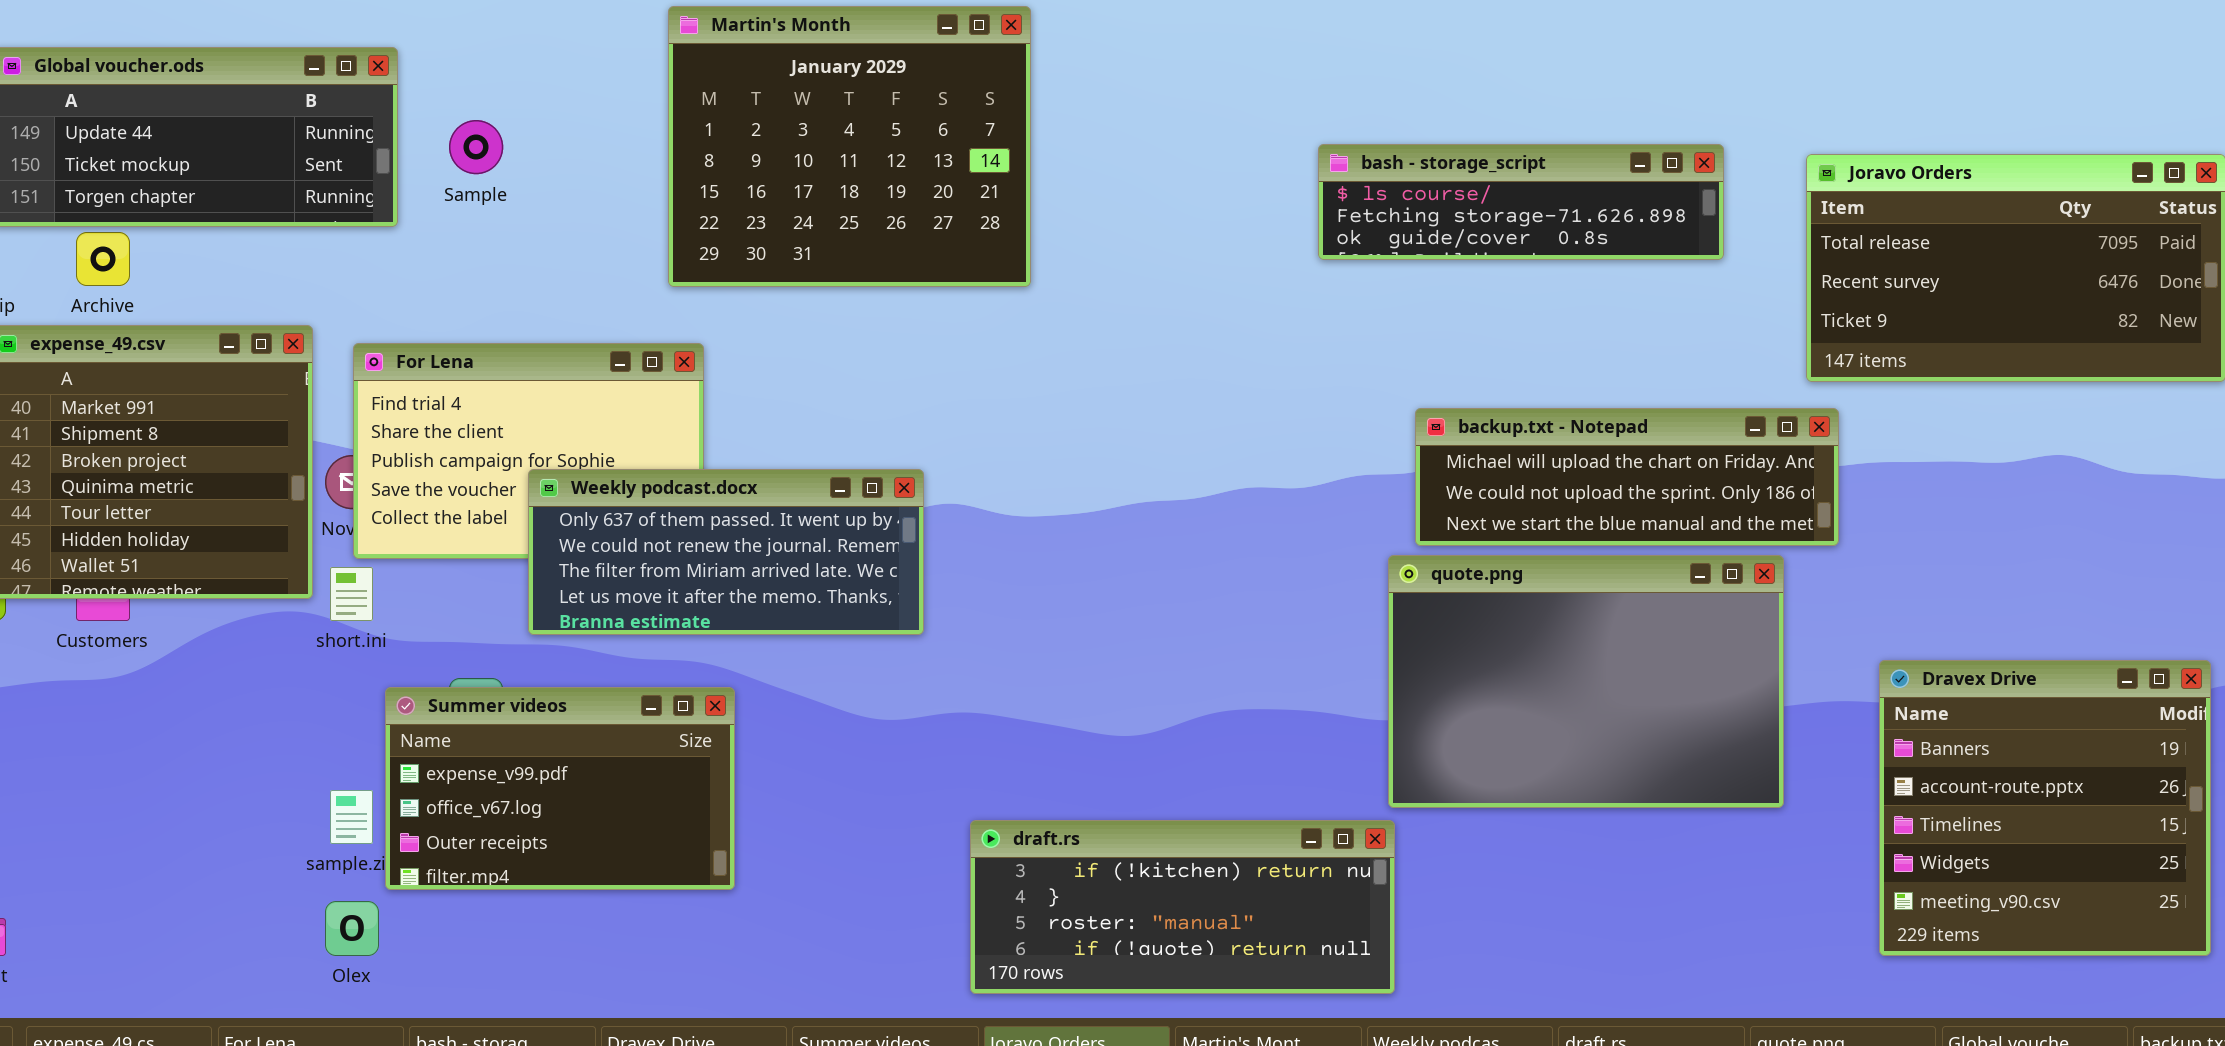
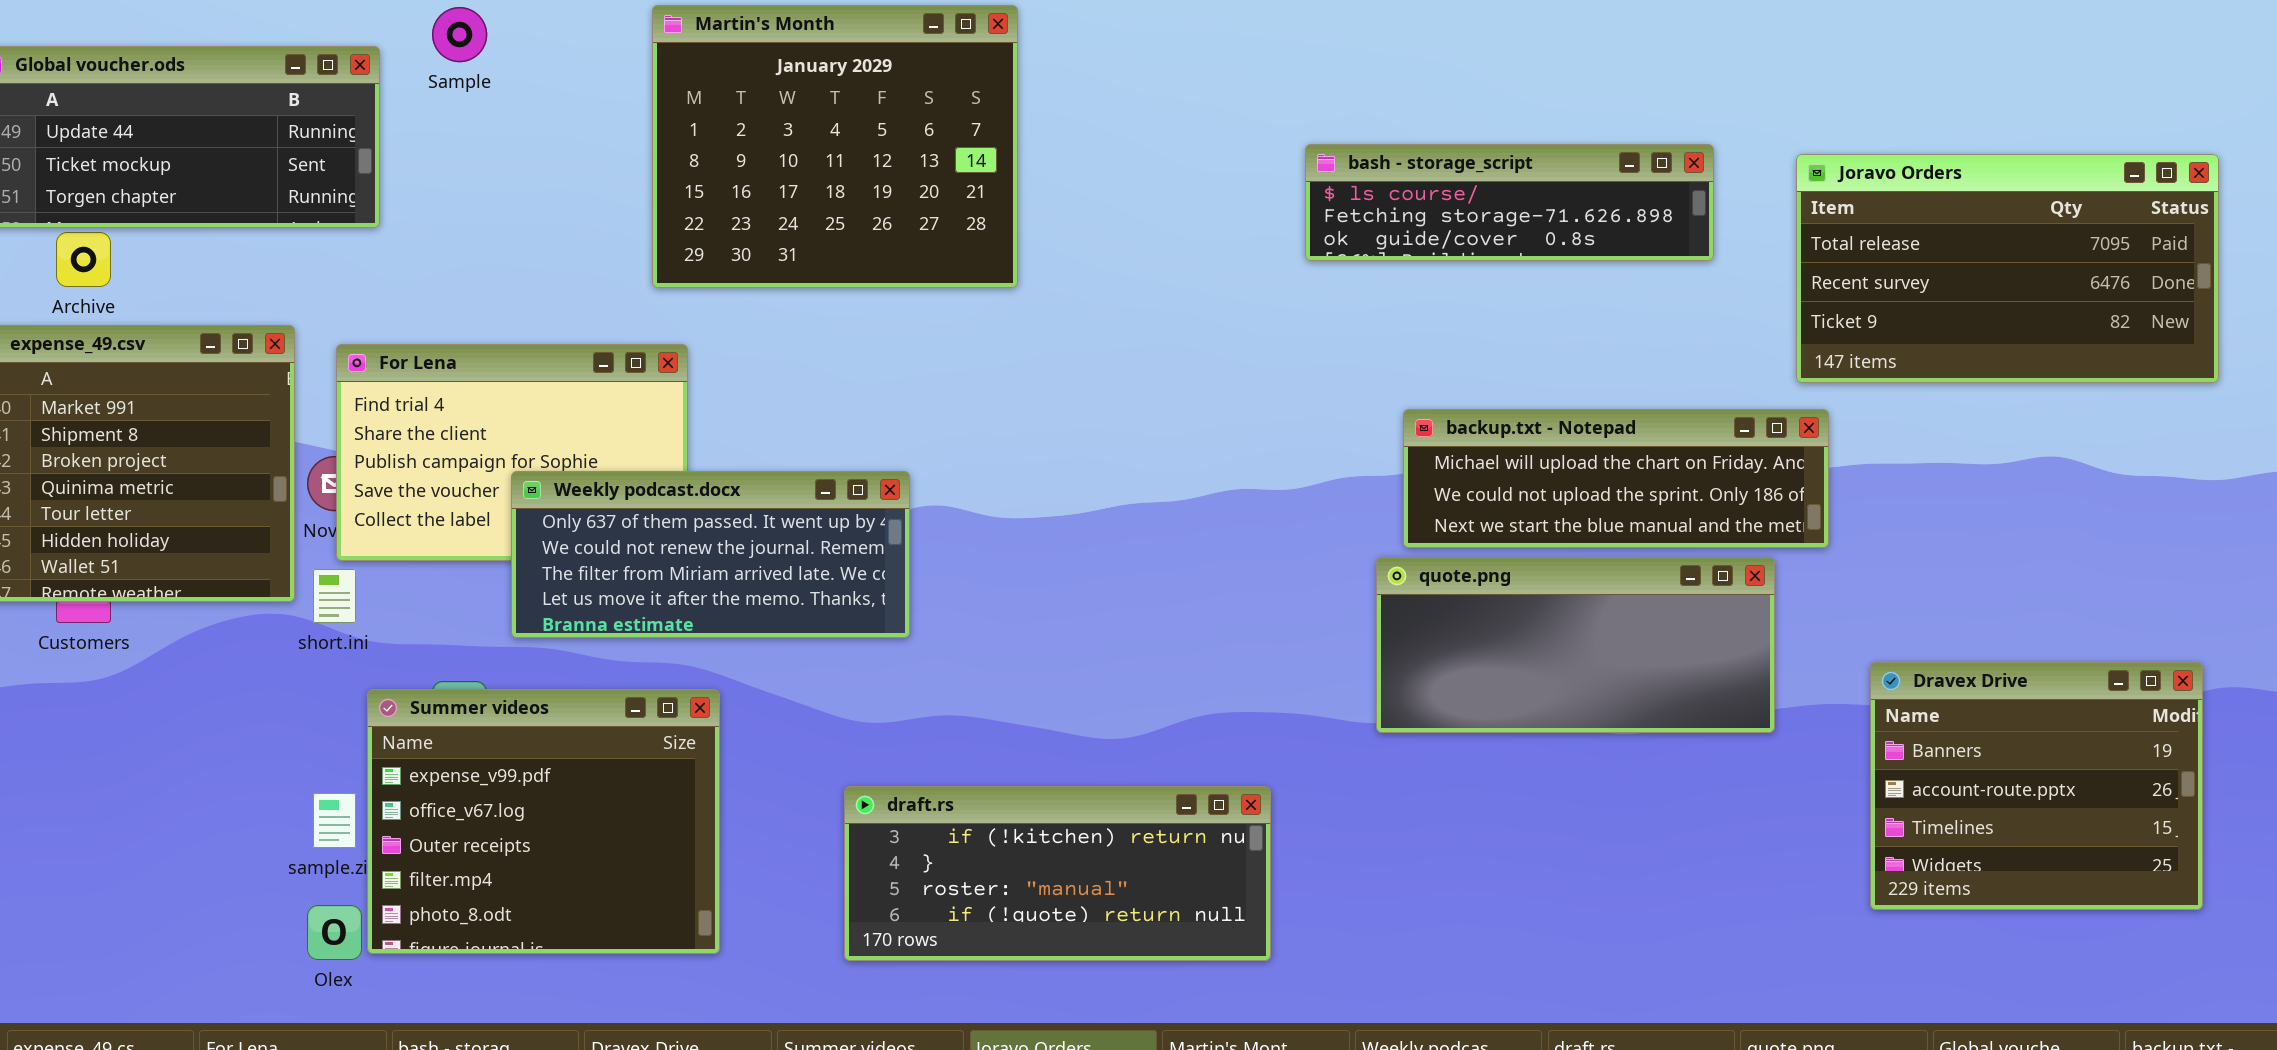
Sample: [449,120,503,174] -> [432,7,487,62], moved
quote.png: [1388,555,1784,808] -> [1376,557,1775,733], resized
Dravex Drive: [1879,660,2211,956] -> [1870,662,2203,910], resized
Summer videos: [385,687,735,890] -> [367,689,720,954], resized
draft.rs: [970,820,1395,994] -> [844,786,1271,961], moved

